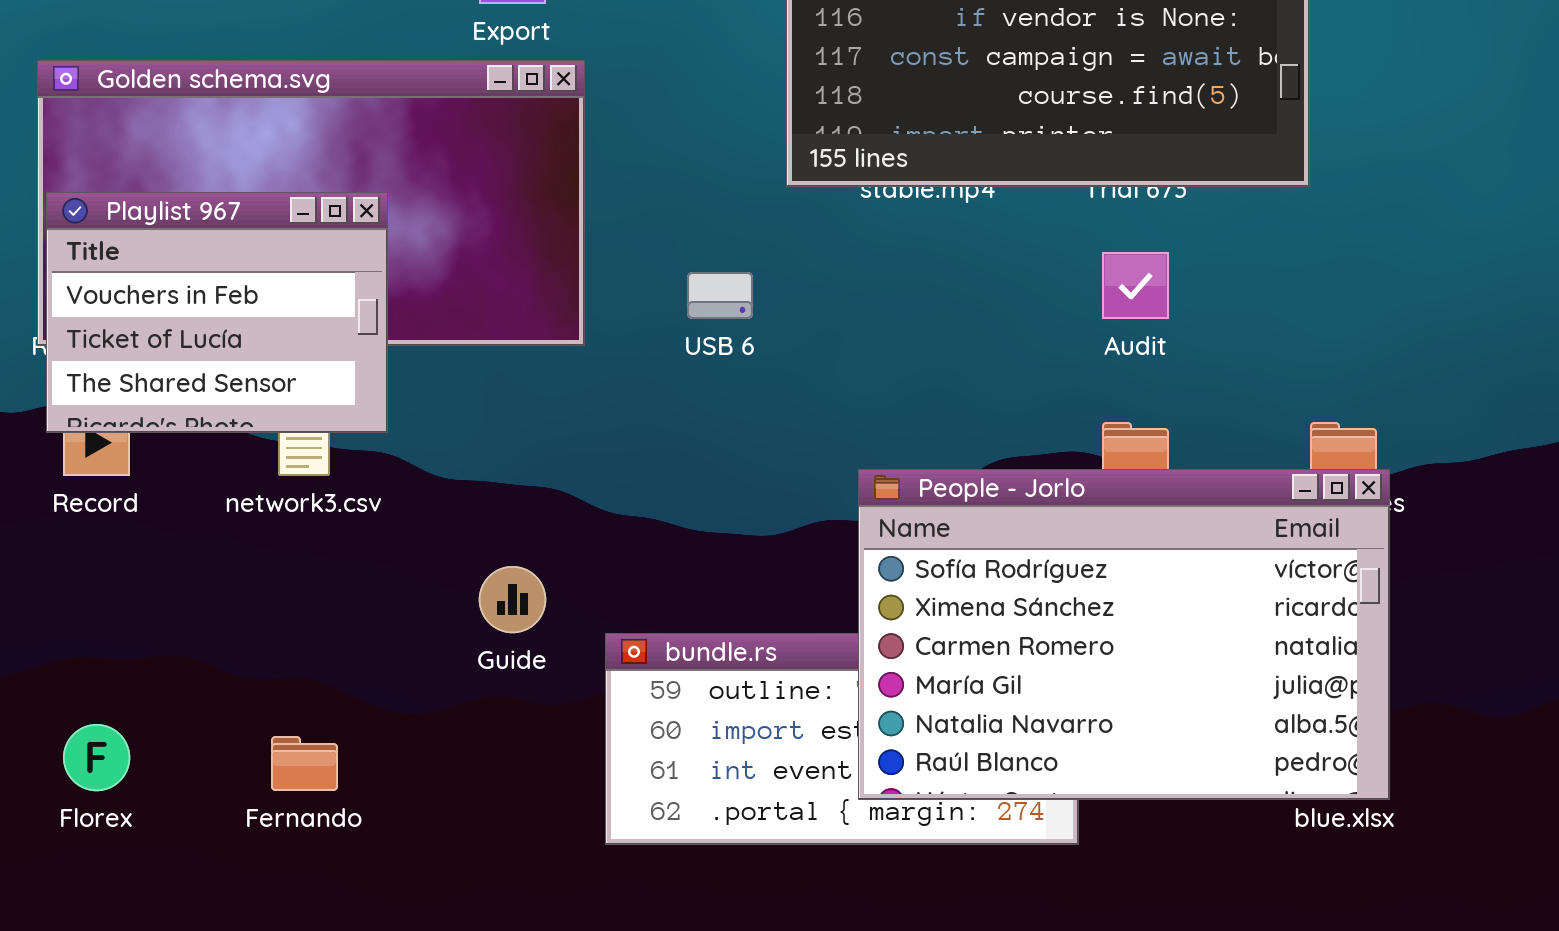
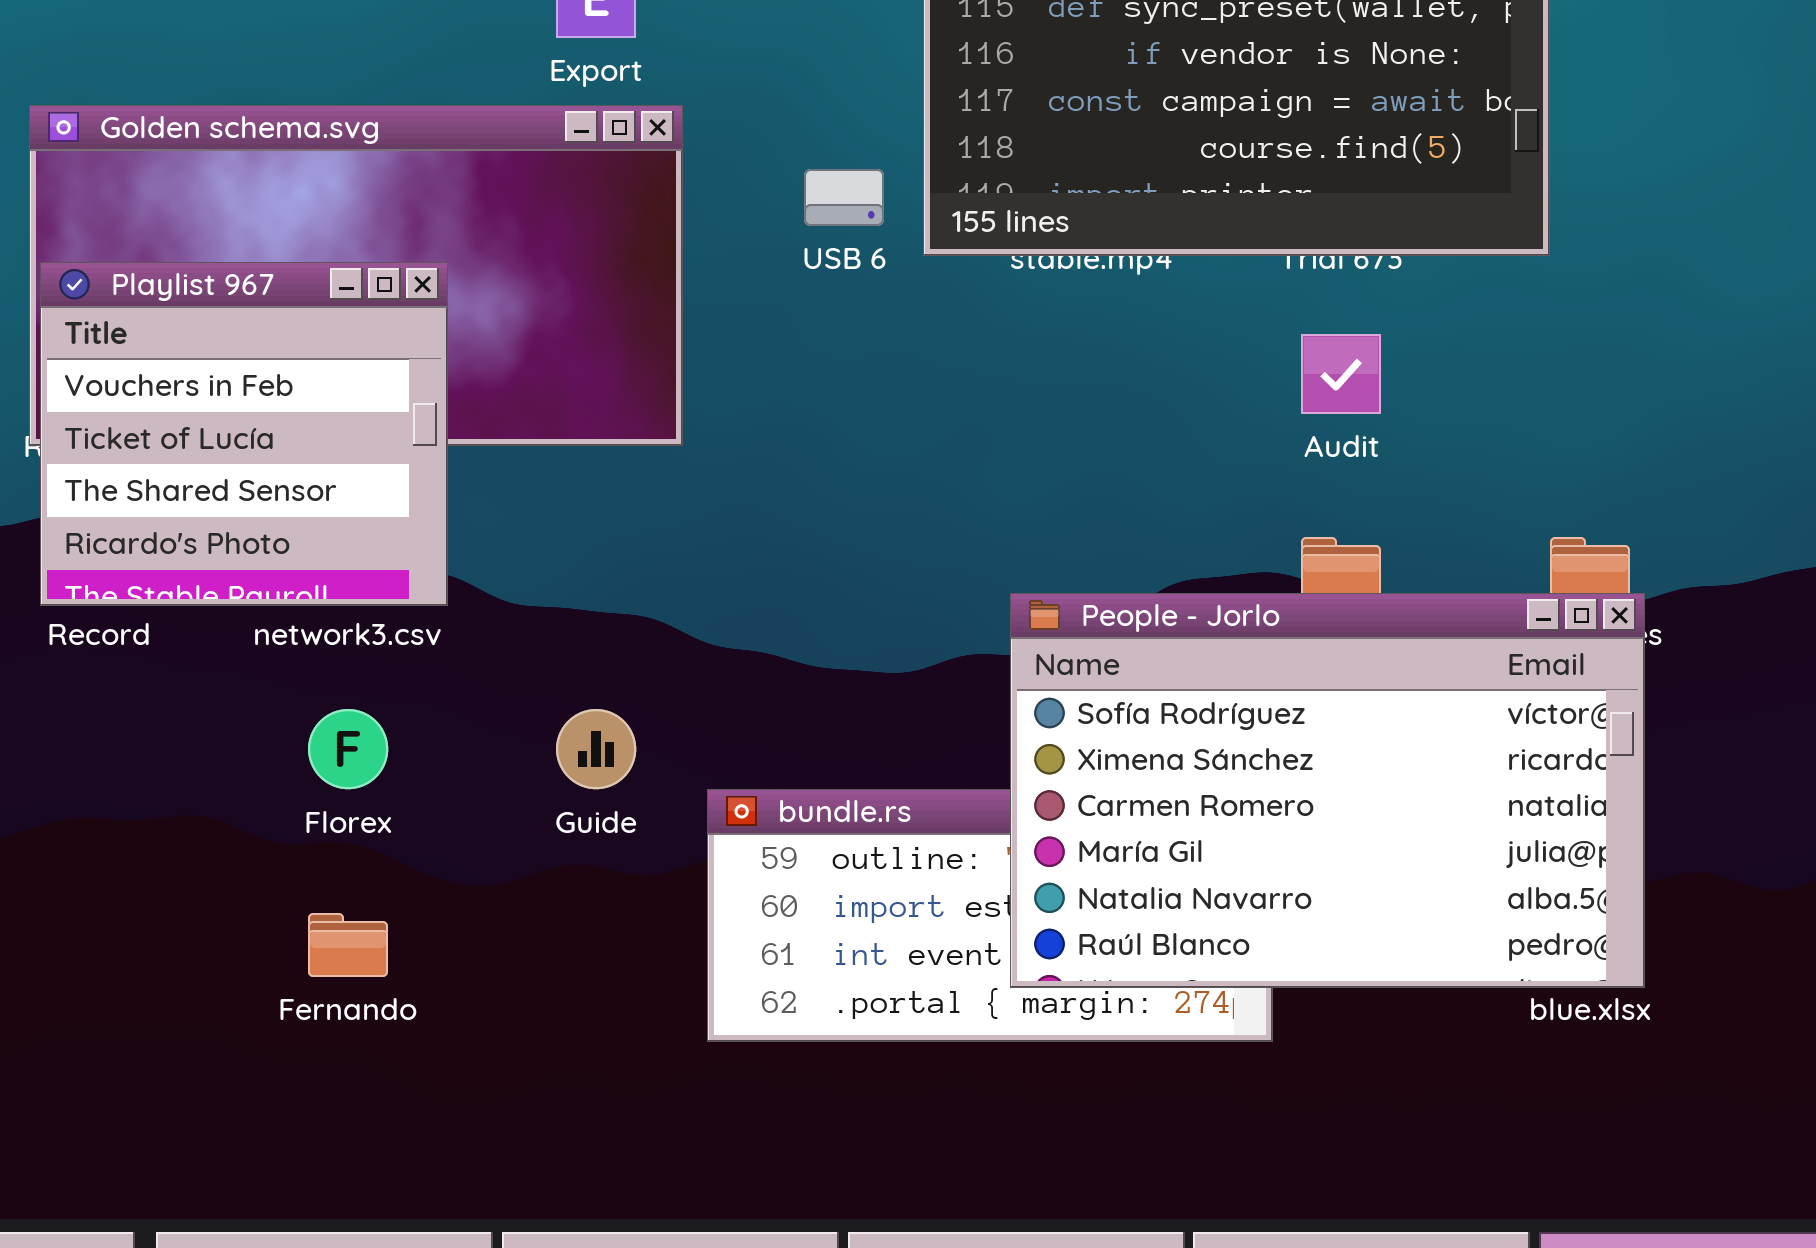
Playlist 967: [46,192,388,433] -> [40,262,448,606], resized
USB 6: [687,272,753,319] -> [804,169,884,226], moved
Florex: [63,724,130,791] -> [308,709,388,789], moved

